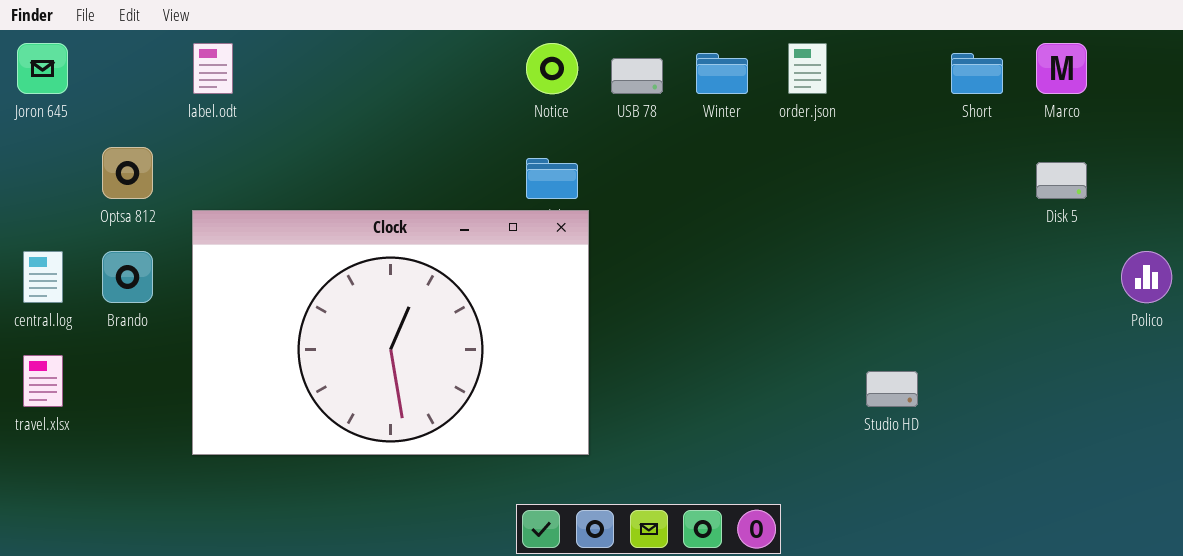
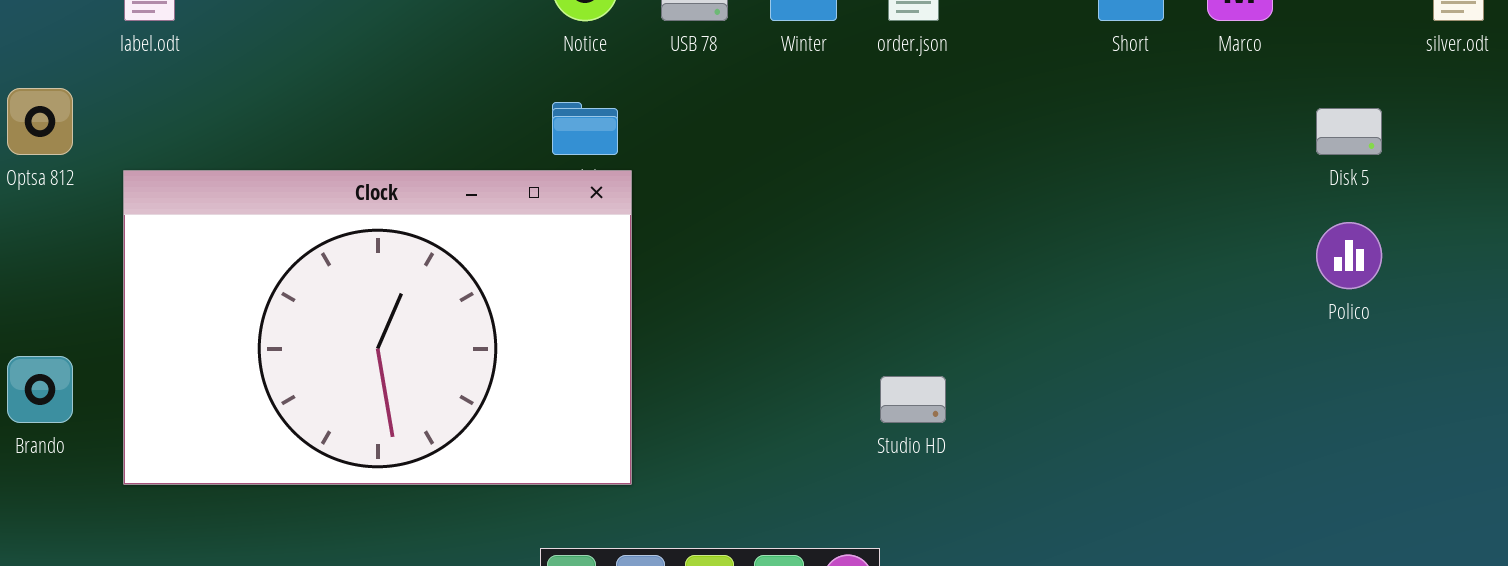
Disk 5: [1036,162,1087,199] -> [1316,108,1382,155], moved
Brando: [102,251,153,303] -> [7,356,73,423], moved
Studio HD: [866,371,918,407] -> [880,376,946,423], moved

